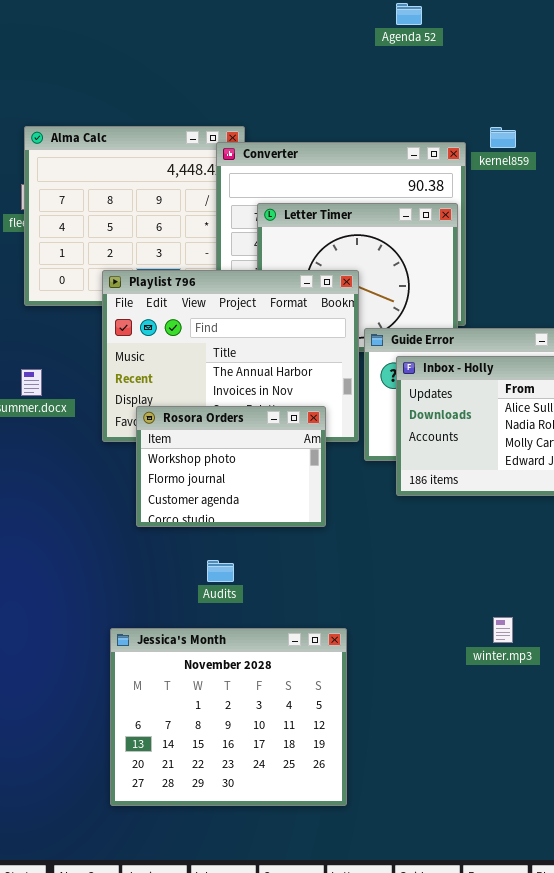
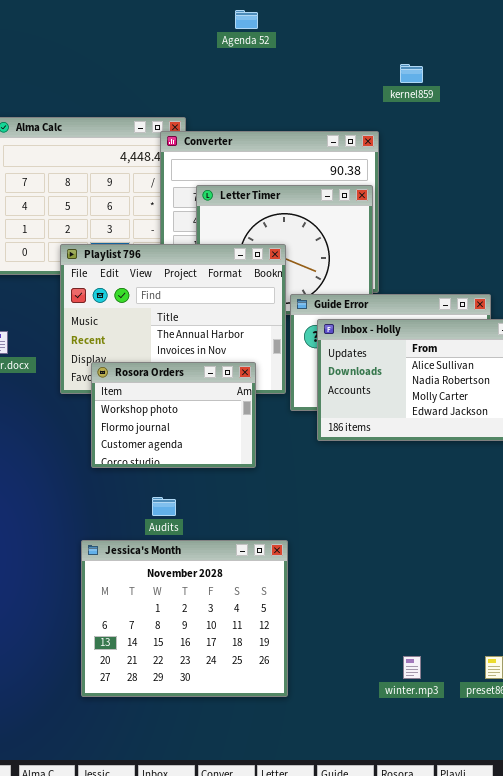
Agenda 52: [396,3,422,25] -> [235,10,258,29], moved
kernel859: [490,127,516,148] -> [400,64,423,83], moved
winter.mp3: [493,617,513,643] -> [403,656,421,679], moved
Jessica's Month: [110,628,347,806] -> [81,540,288,697], moved

